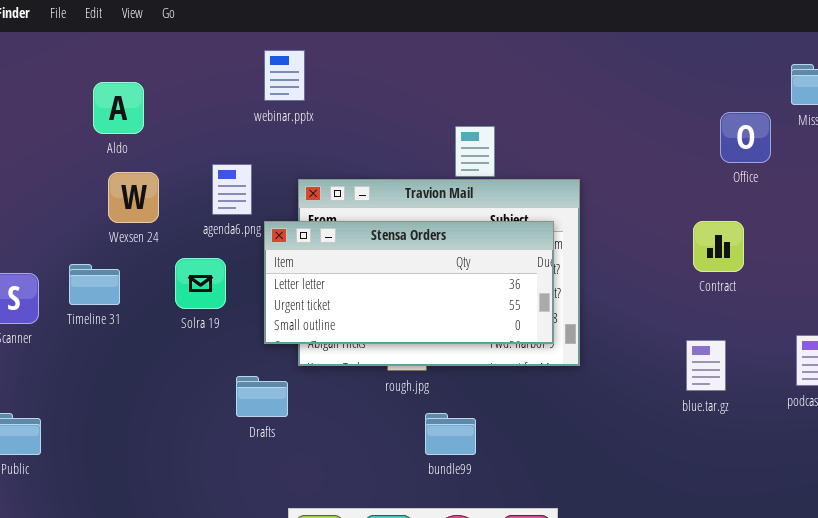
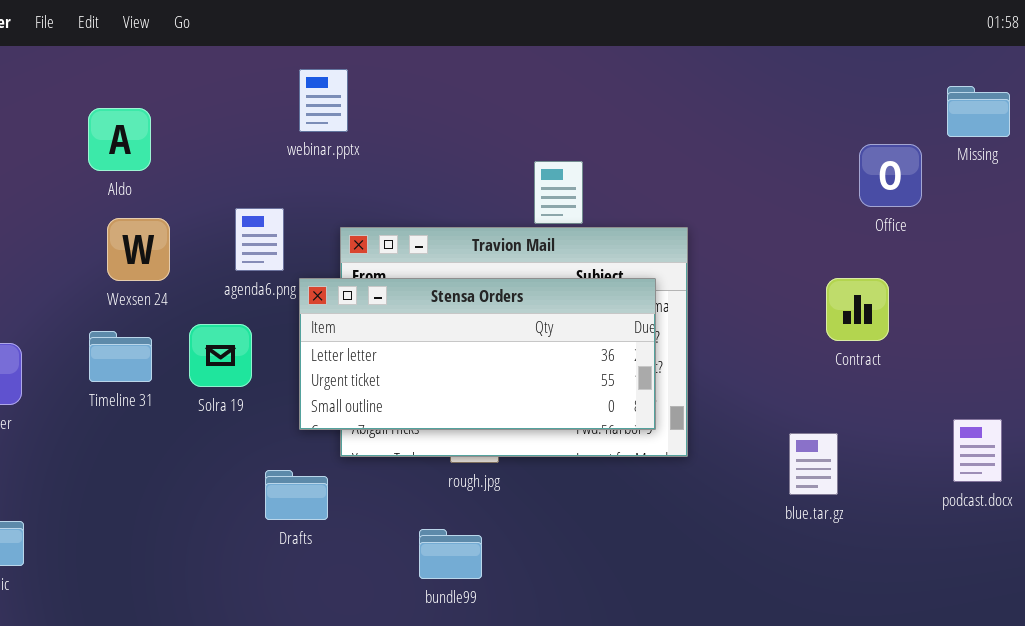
Timeline 31: [69,264,120,305] -> [89,331,152,382], moved
blue.tar.gz: [686,340,726,391] -> [789,433,838,495], moved
bundle99: [425,413,476,455] -> [419,529,482,579], moved

